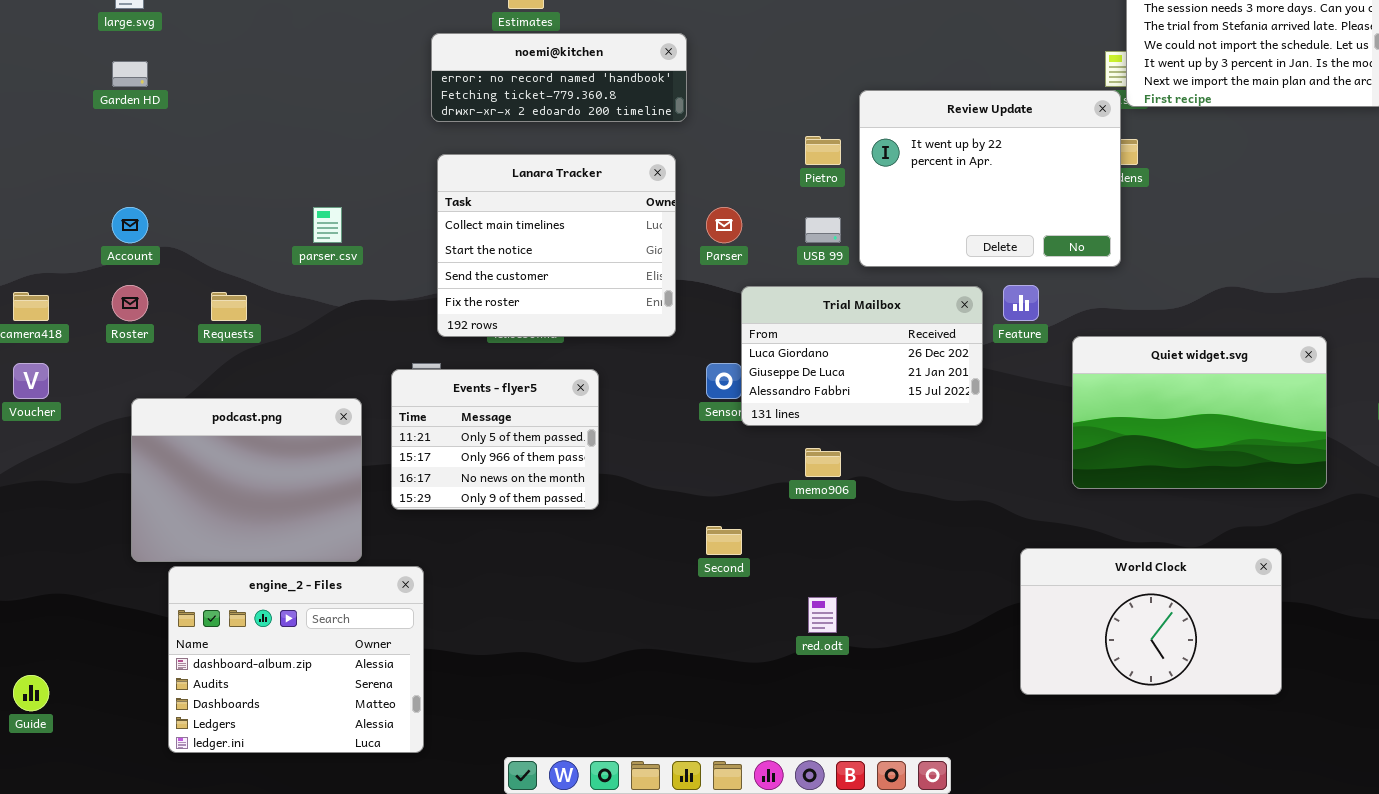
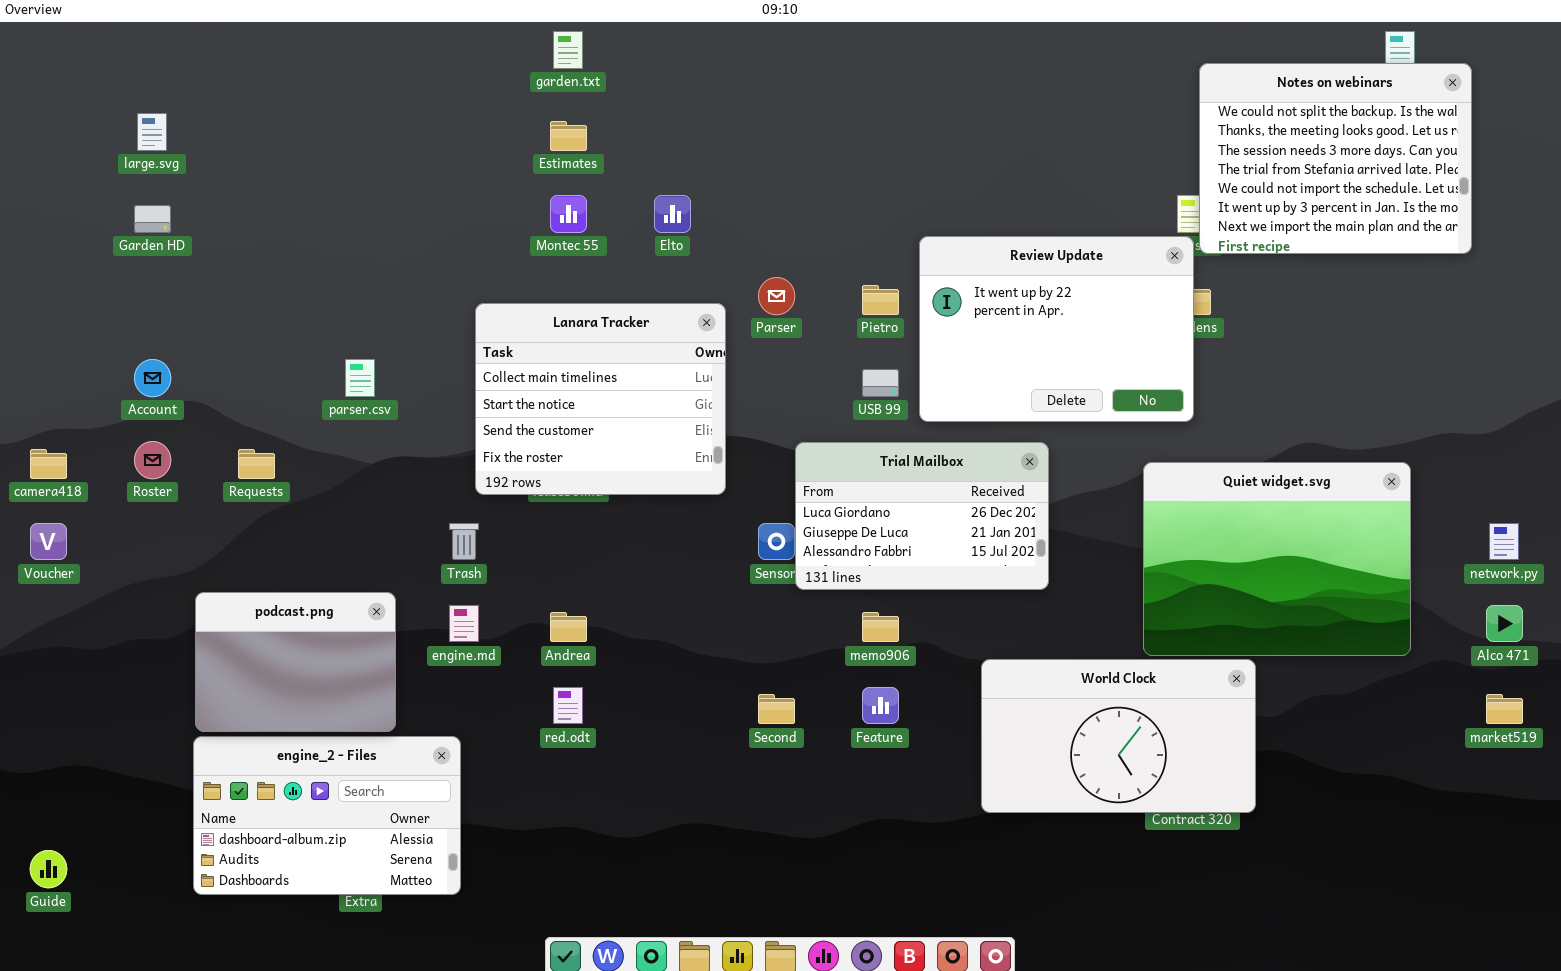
noemi@kitchen: [431,33,687,122] -> none, closed
Parser: [706,207,742,243] -> [758,277,795,315], moved
Feature: [1003,285,1039,321] -> [862,687,899,724], moved
Quiet widget.svg: [1072,336,1327,489] -> [1143,462,1411,656], resized
Events - flyer5: [391,369,599,510] -> none, closed
podcast.png: [131,398,362,562] -> [195,592,396,732], resized
World Clock: [1020,548,1282,695] -> [981,659,1256,813], moved
engine_2 - Files: [168,566,424,753] -> [193,736,461,895], resized
red.odt: [808,597,837,633] -> [553,687,583,724], moved

